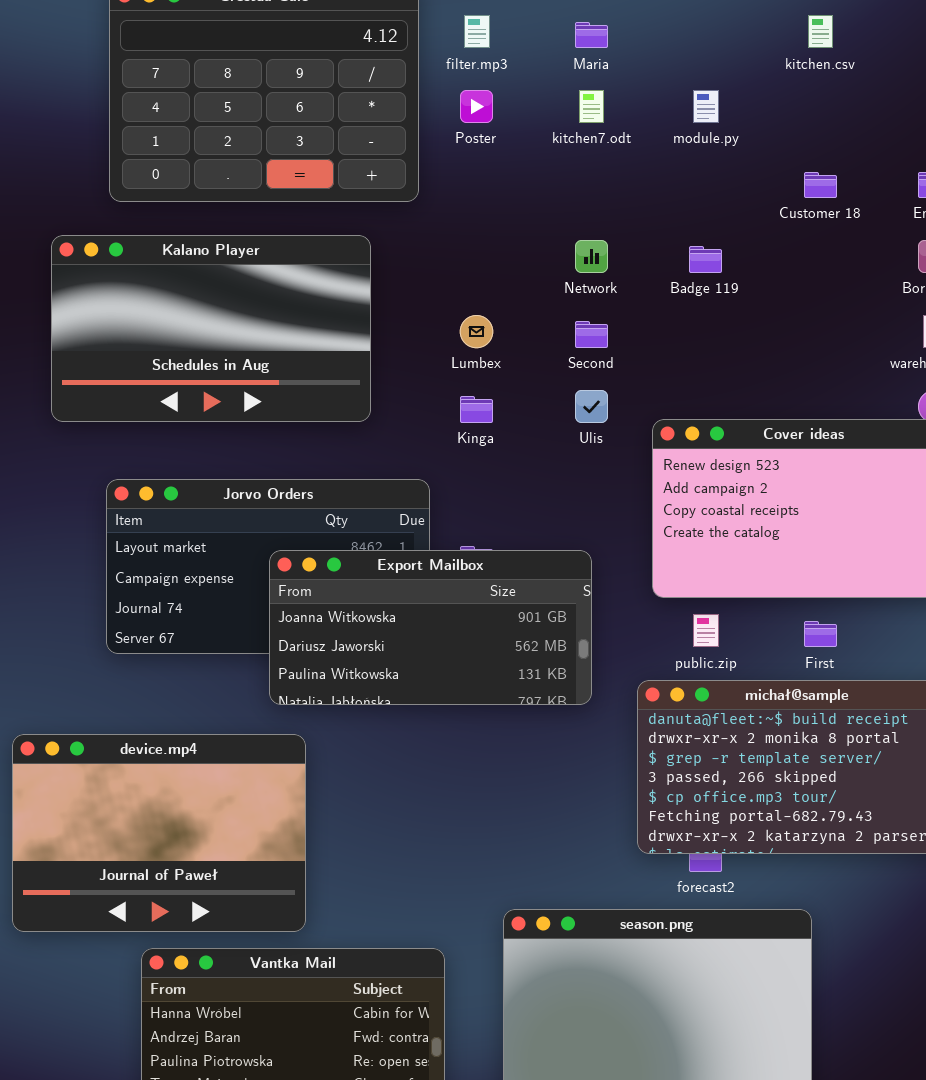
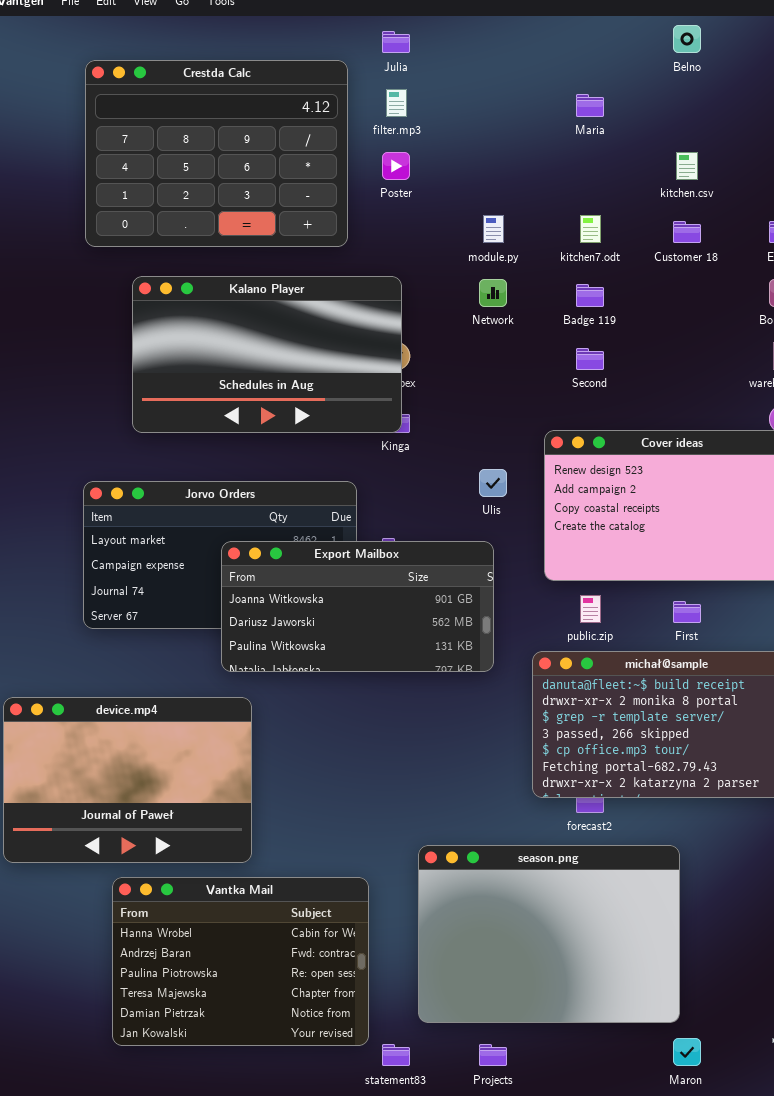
kitchen.csv: [808,15,833,48] -> [676,152,698,180], moved
Maria: [575,22,608,48] -> [576,94,604,117], moved
kitchen7.odt: [579,90,604,123] -> [580,215,601,243], moved
module.py: [693,90,719,123] -> [483,215,504,243], moved
Kalano Player: [51,235,371,422] -> [132,276,402,433], moved
Second: [575,321,608,348] -> [576,348,604,370], moved
Ulis: [575,390,608,423] -> [479,469,507,497], moved

